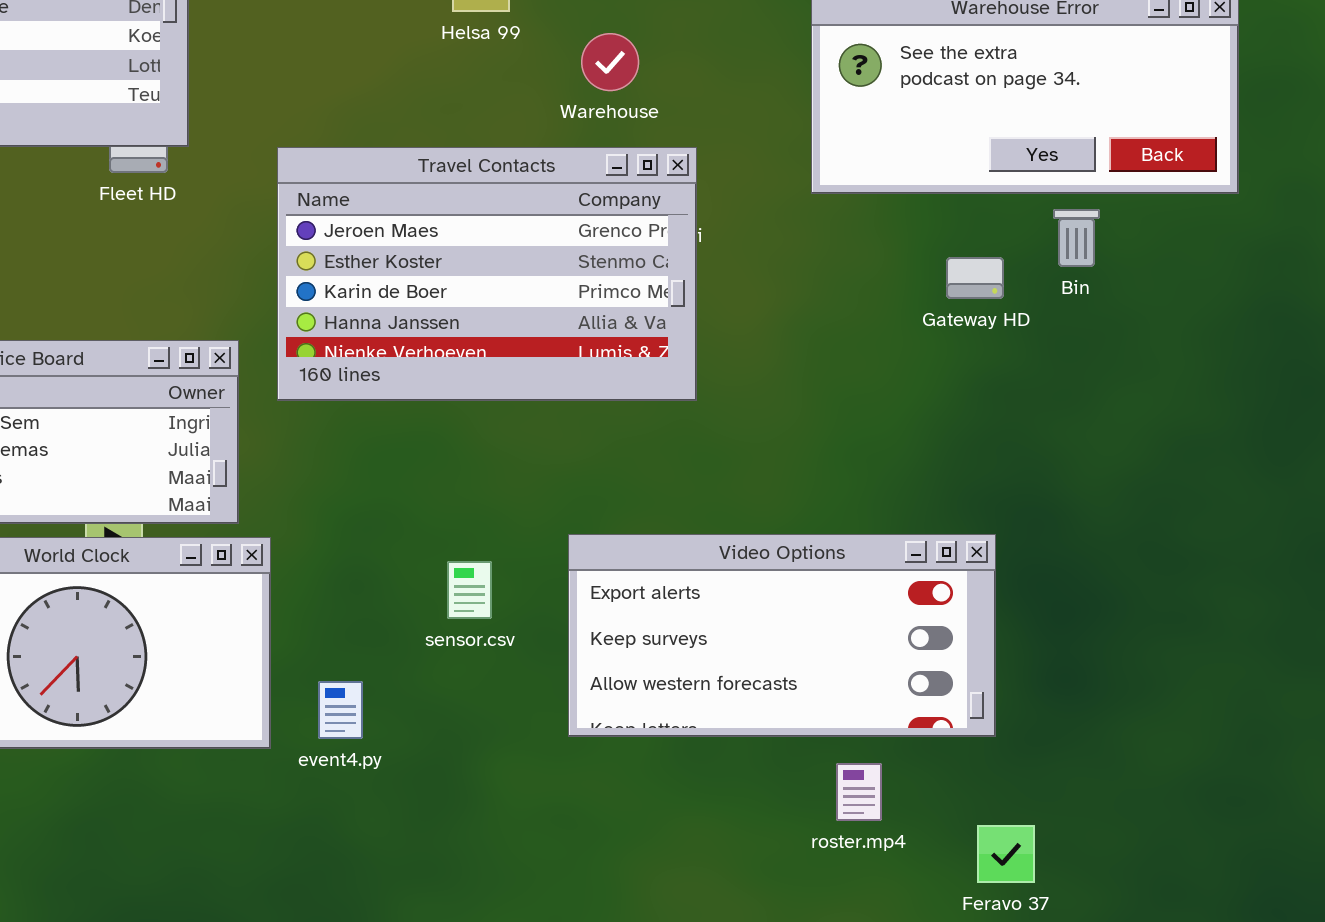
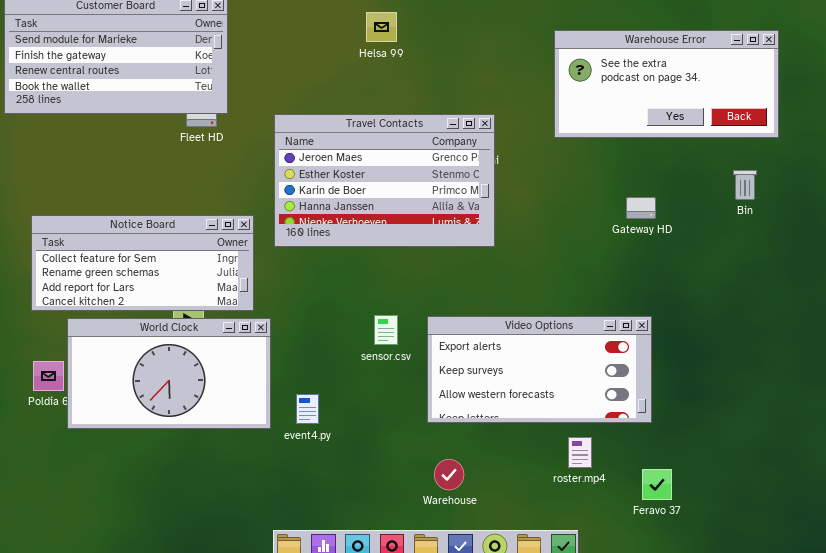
Warehouse: [581,33,639,91] -> [434,459,464,490], moved
Bin: [1053,209,1100,267] -> [733,170,757,200], moved
Gateway HD: [946,257,1004,299] -> [626,197,656,219], moved
sensor.csv: [447,561,492,619] -> [374,315,398,345], moved

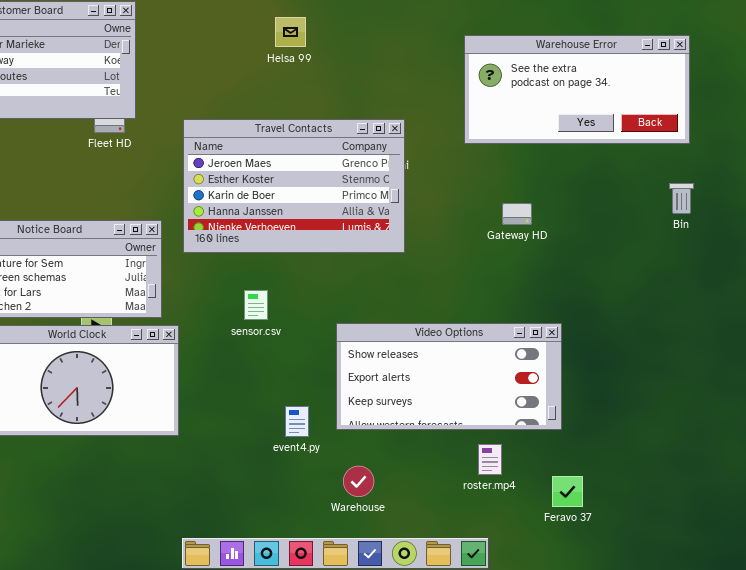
Bin: [733,170,757,200] -> [669,183,694,214], moved
Gateway HD: [626,197,656,219] -> [502,203,532,225], moved
sensor.csv: [374,315,398,345] -> [244,290,268,320], moved
Video Options: [427,316,652,423] -> [336,323,562,430], scrolled up 1 row
event4.py: [296,394,319,424] -> [285,406,309,437], moved

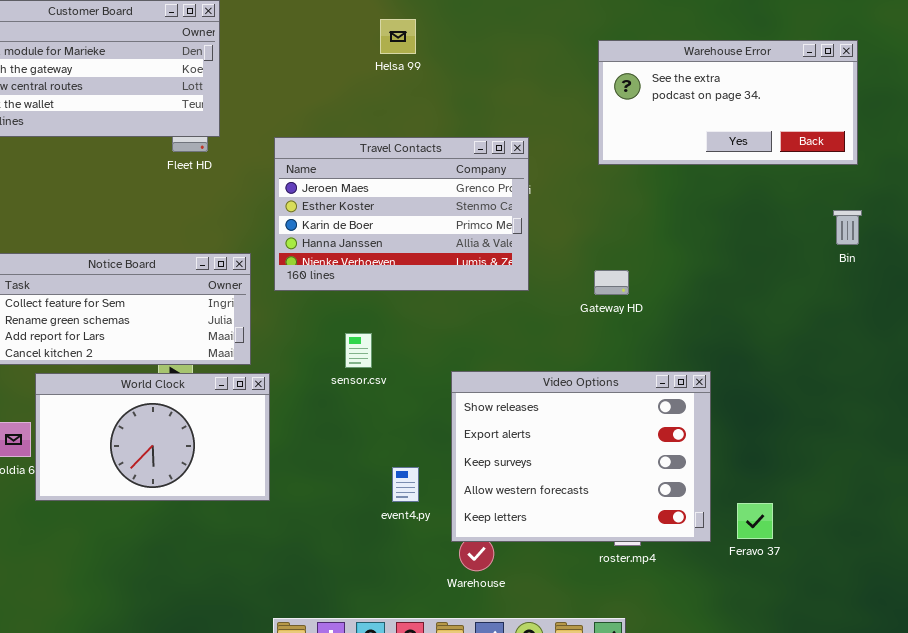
Gateway HD: [502,203,532,225] -> [594,270,629,295], moved
Video Options: [336,323,562,430] -> [451,371,711,542], resized
Feravo 37: [552,476,583,507] -> [737,503,773,539], moved

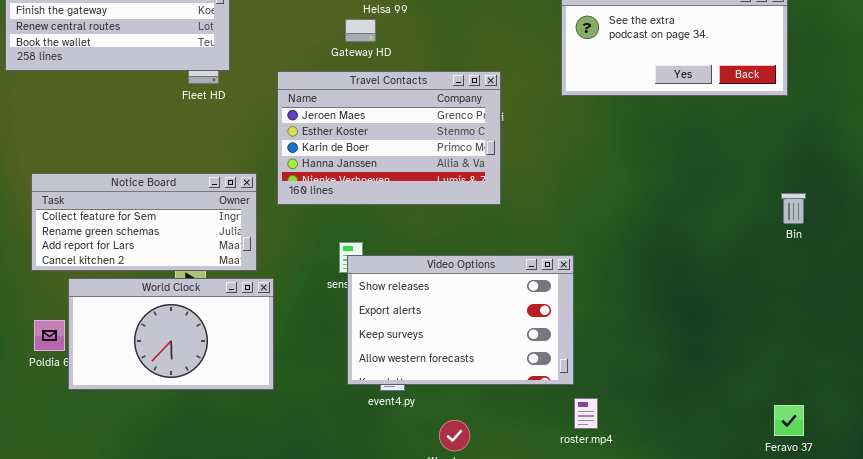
Bin: [833,210,862,245] -> [781,193,806,224], moved
Gateway HD: [594,270,629,295] -> [345,19,376,42], moved
Video Options: [451,371,711,542] -> [347,255,574,385], moved, resized
Feravo 37: [737,503,773,539] -> [774,405,804,436], moved

